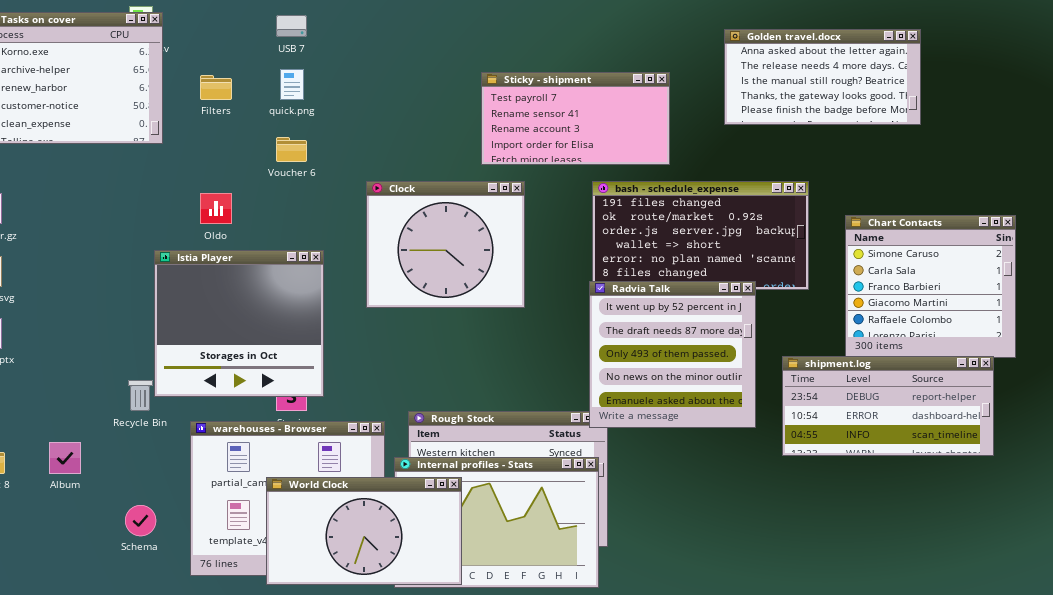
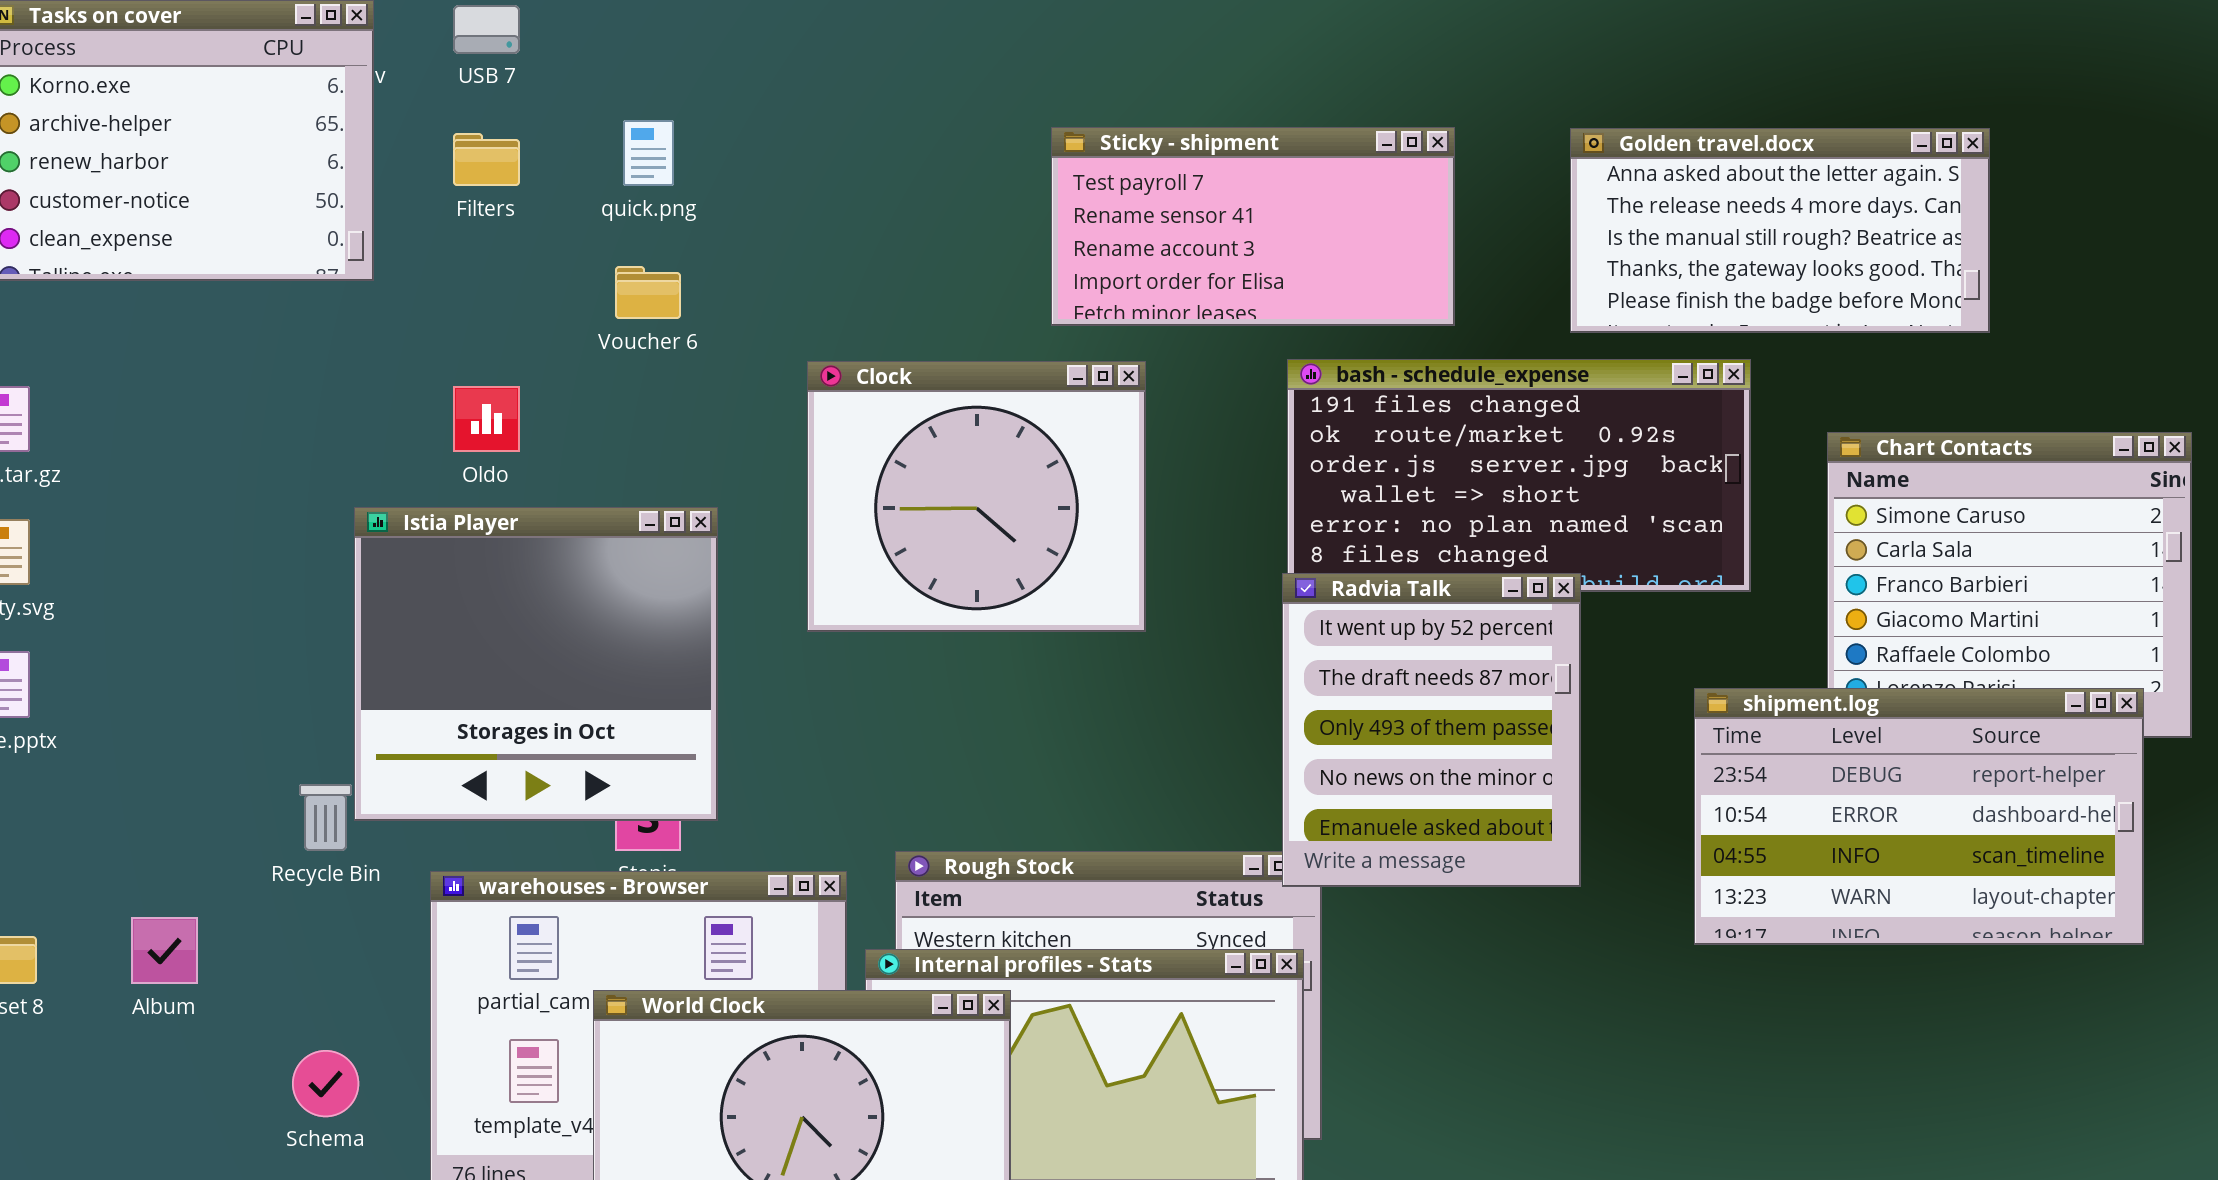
USB 7: [276,15,307,37] -> [453,5,520,54], moved
Golden travel.docx: [724,29,921,125] -> [1570,128,1990,333], moved
Radvia Talk: [589,281,756,428] -> [1282,573,1581,887], resized
shipment.log: [782,356,994,456] -> [1694,688,2144,945], resized

